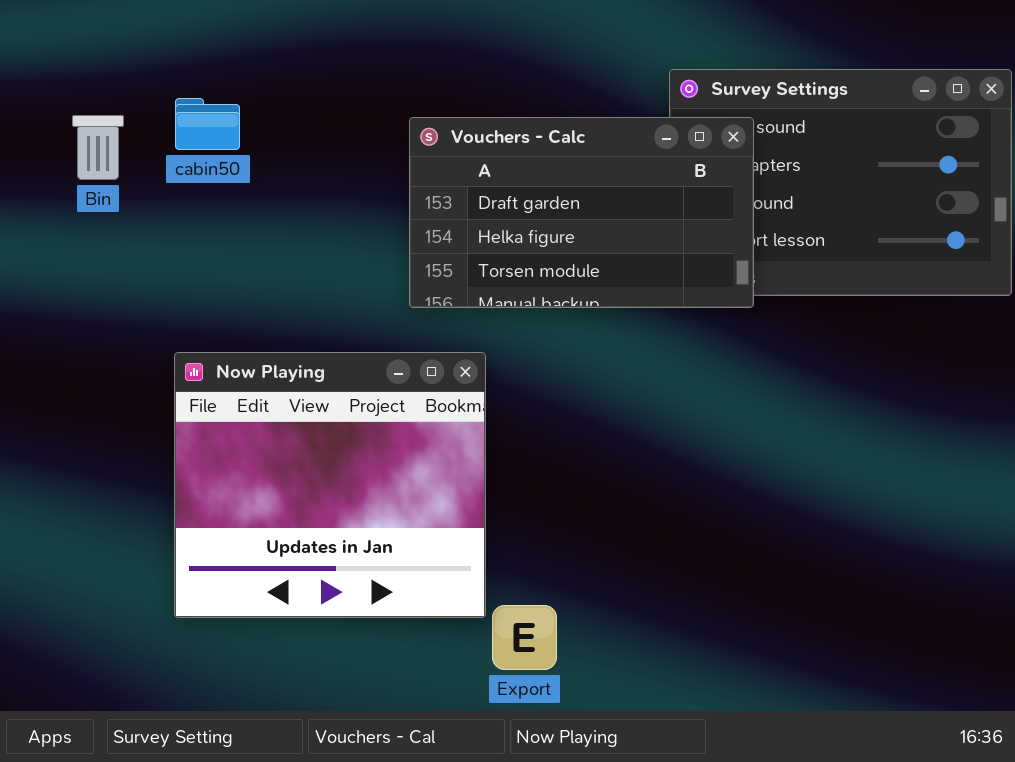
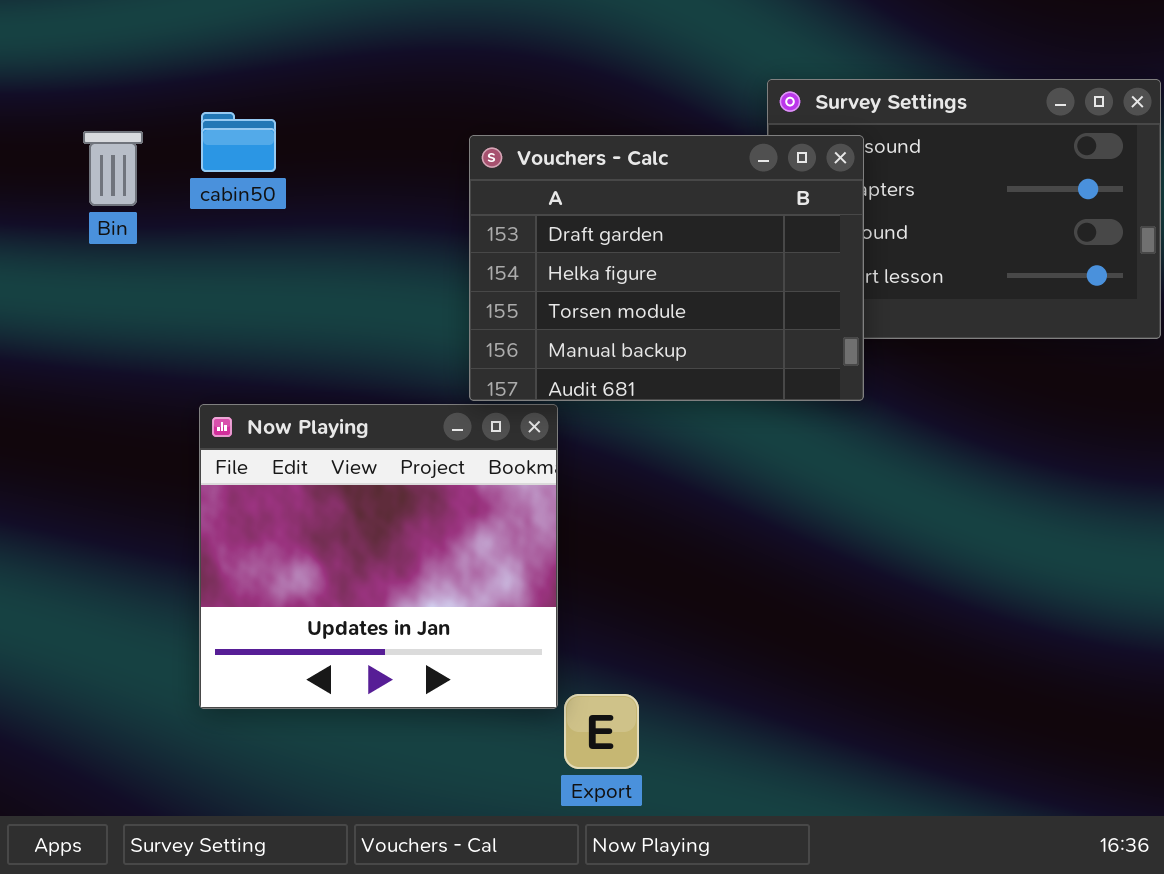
Vouchers - Calc: [409,117,754,308] -> [469,135,864,401], resized

